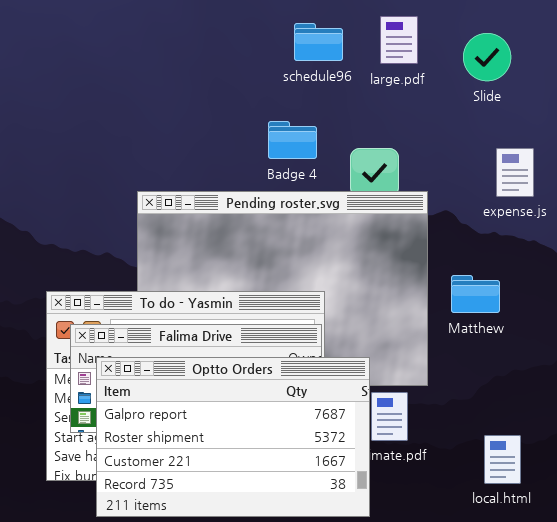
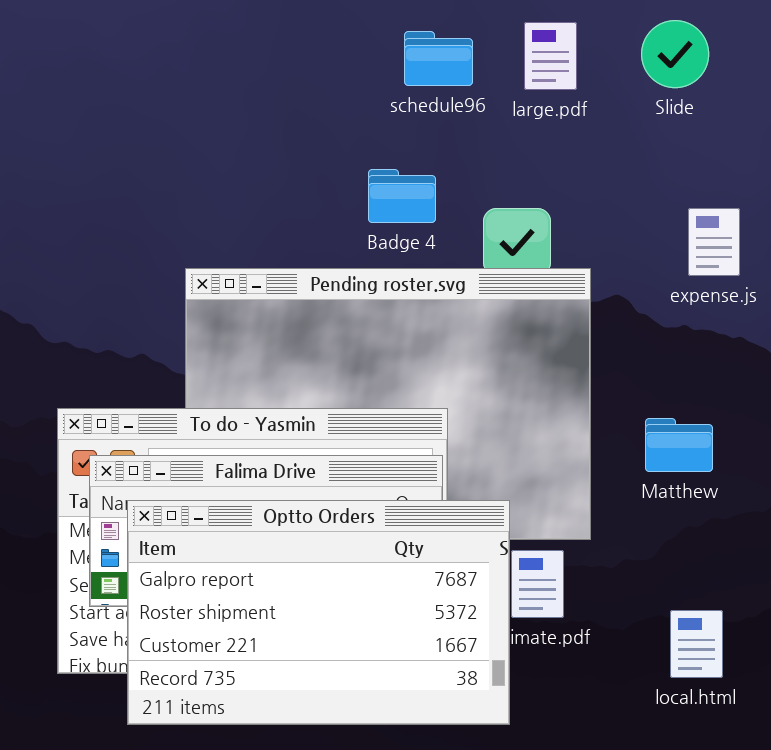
Slide: [463,33,511,81] -> [641,20,709,88], moved
Matthew: [451,275,500,313] -> [645,418,713,472], moved

